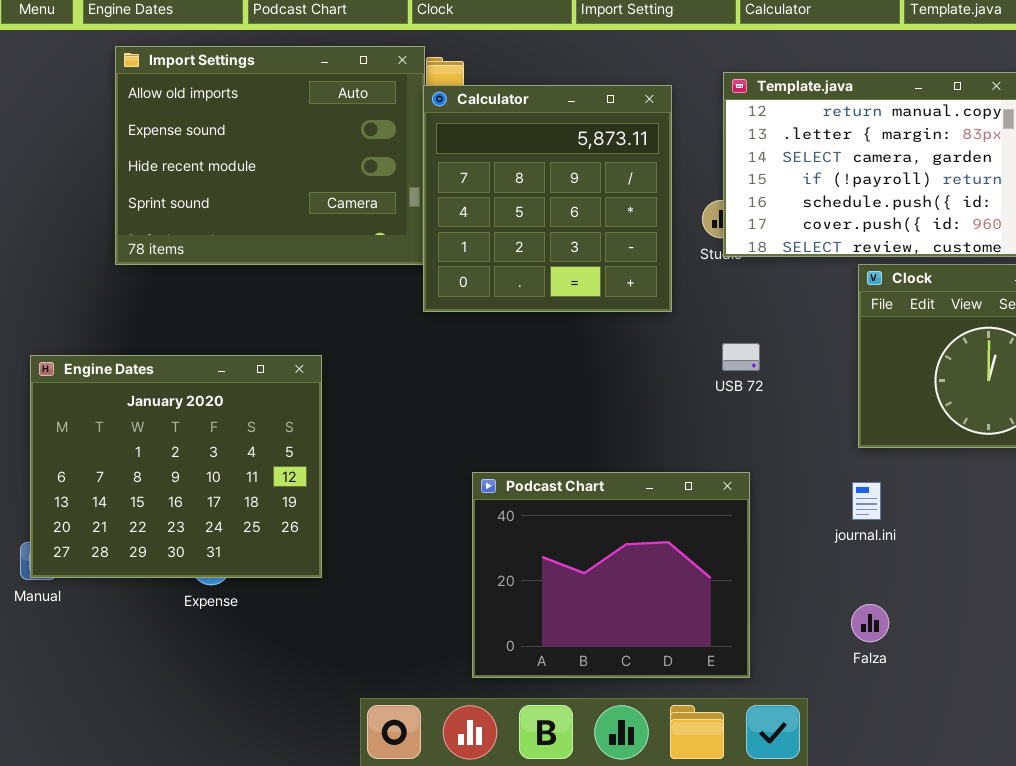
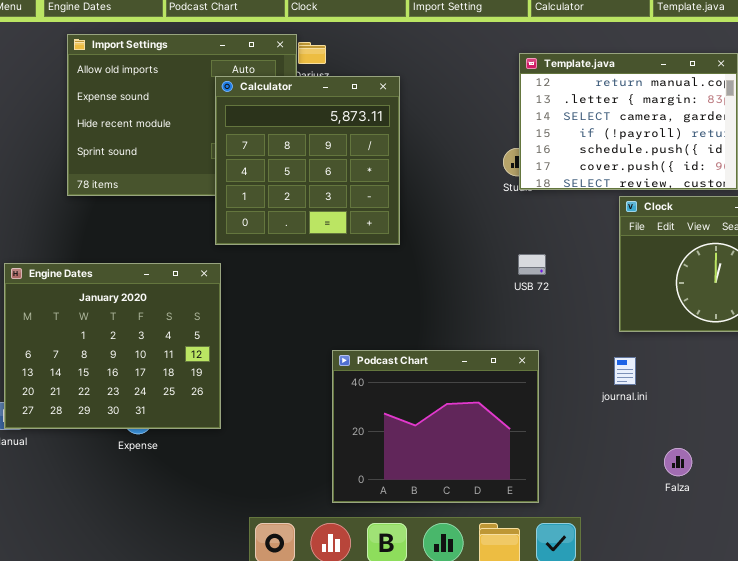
Calculator: [423,85,672,312] -> [215,76,400,245], moved
Falza: [851,604,889,642] -> [664,448,692,476], moved

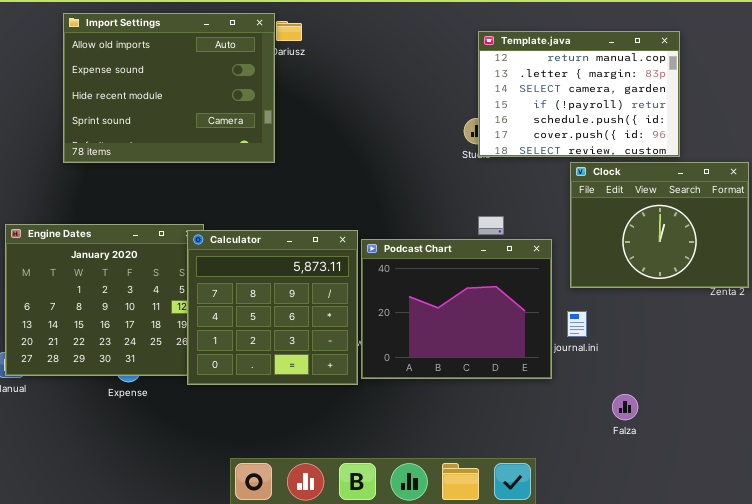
Calculator: [215,76,400,245] -> [187,230,358,385], moved
Podcast Chart: [332,350,539,503] -> [361,239,552,379], moved

